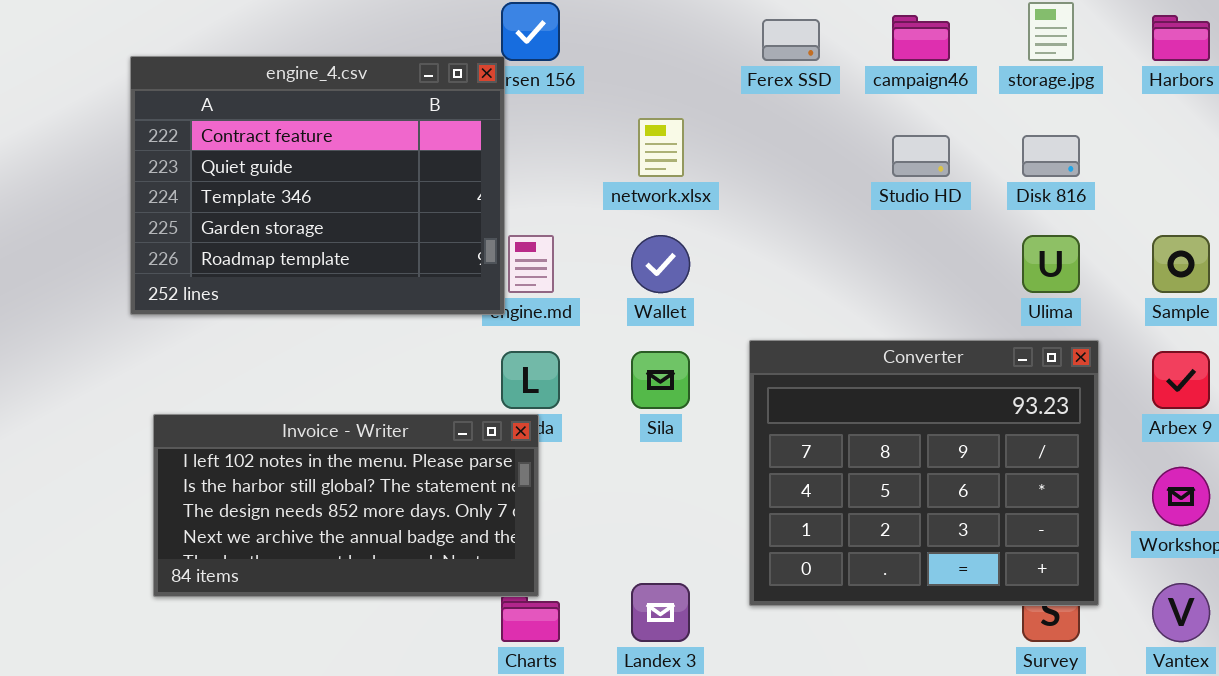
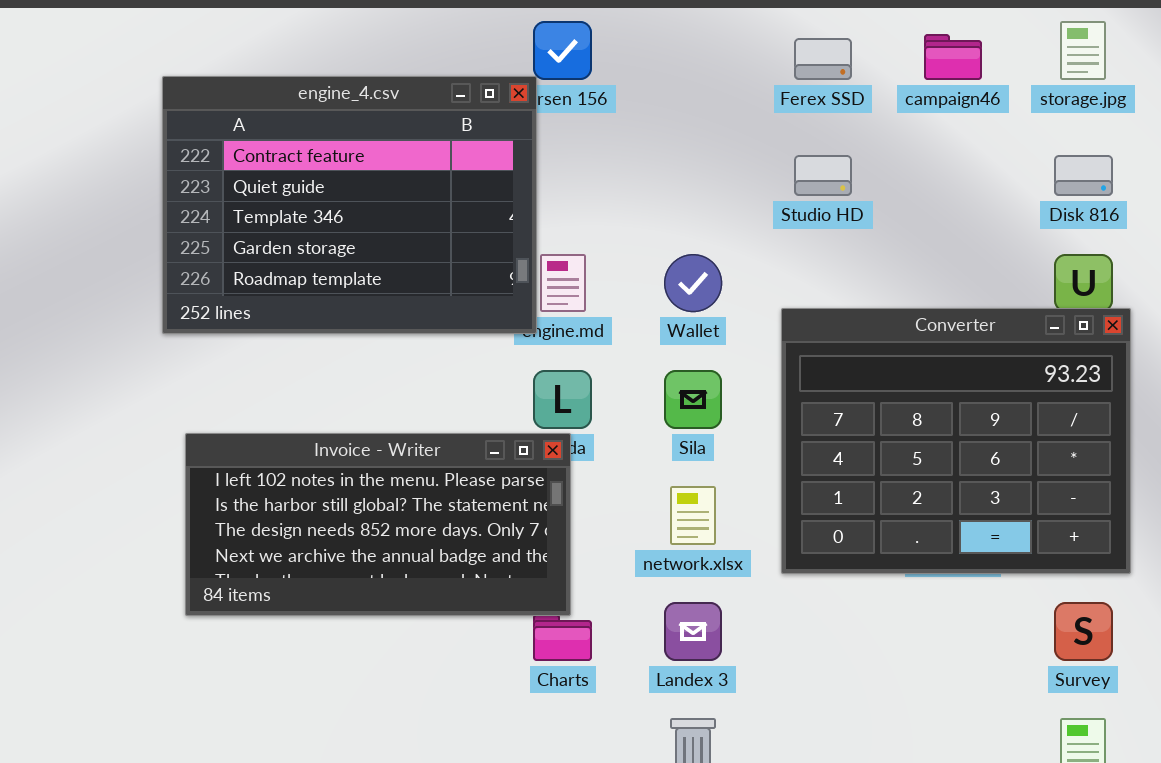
network.xlsx: [638,118,684,177] -> [670,486,716,545], moved
Studio HD: [892,135,950,177] -> [794,155,852,196], moved
Converter: [749,340,1099,606] -> [781,308,1131,574], moved

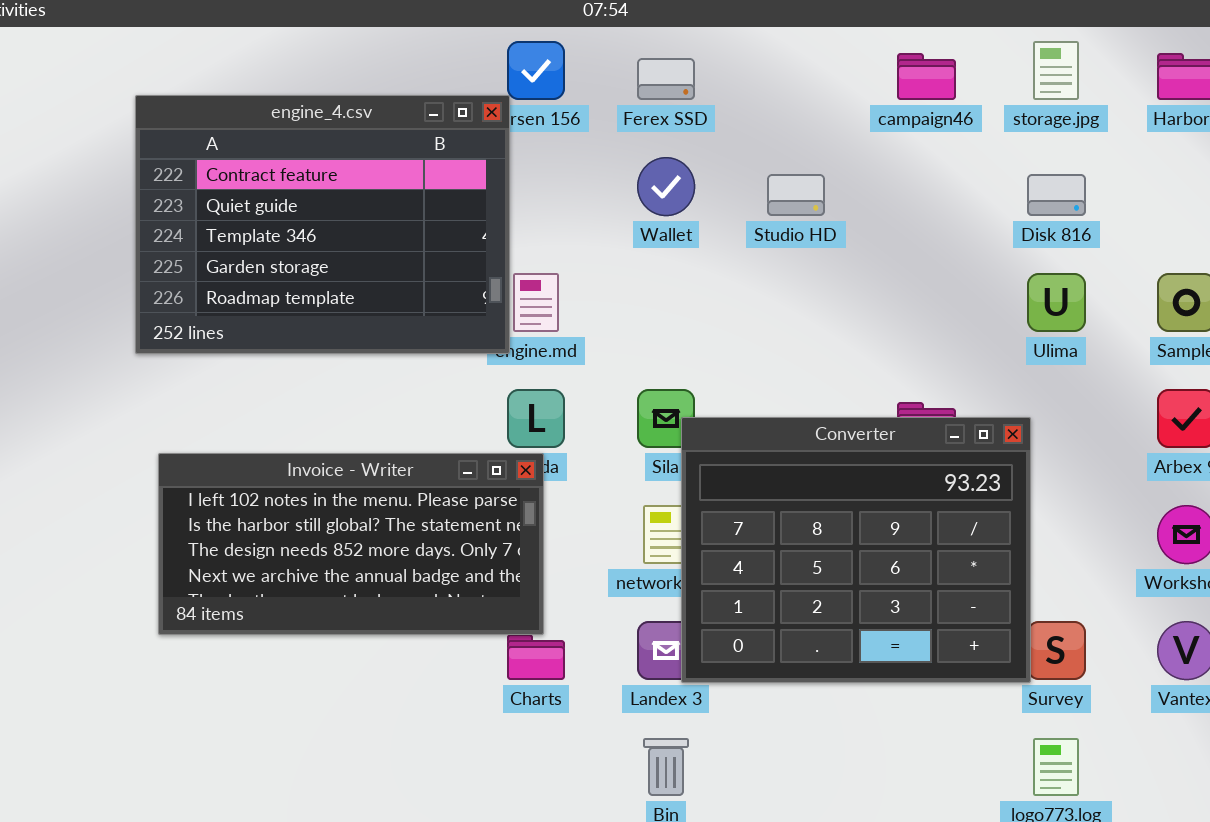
Ferex SSD: [794,38,852,80] -> [637,58,695,100], moved
Wallet: [664,254,722,312] -> [637,157,695,216], moved
Converter: [781,308,1131,574] -> [681,417,1031,683], moved

